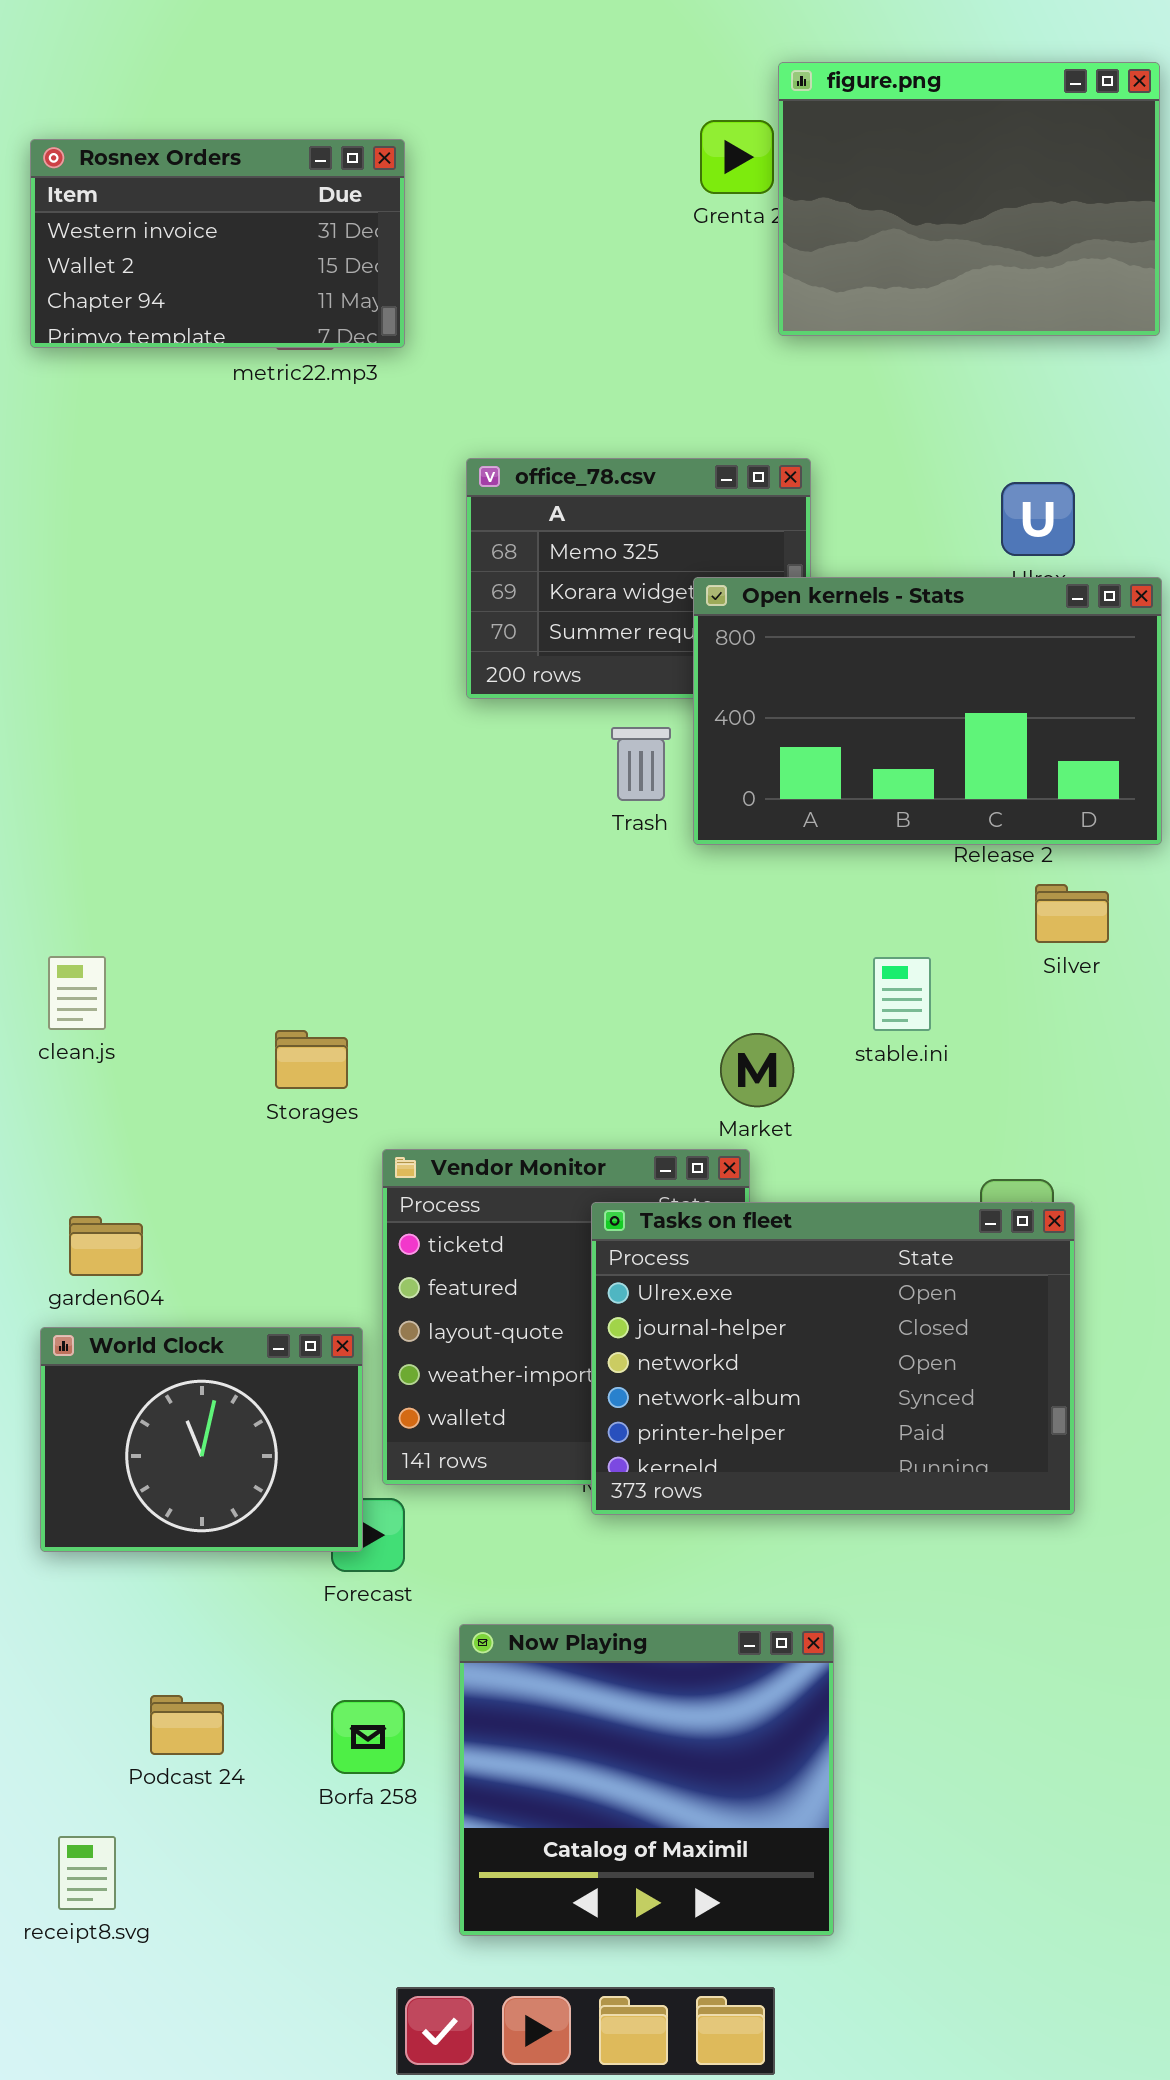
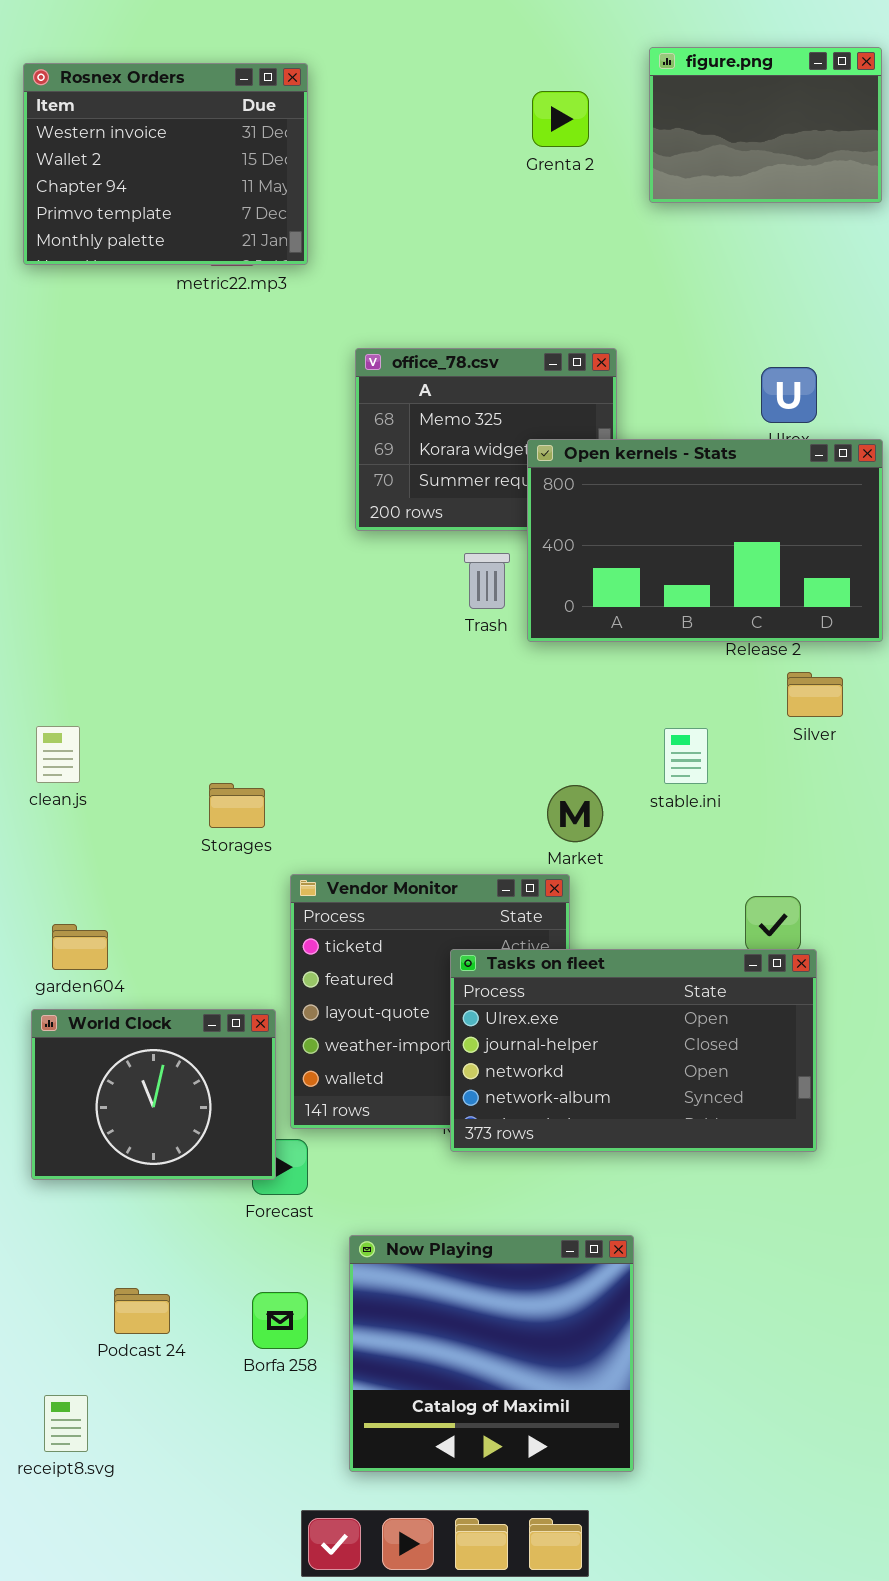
figure.png: [778,62,1160,336] -> [649,47,882,203], resized
Rosnex Orders: [30,139,405,348] -> [23,63,308,265], resized
Tasks on fleet: [591,1202,1075,1515] -> [450,949,817,1152], resized

